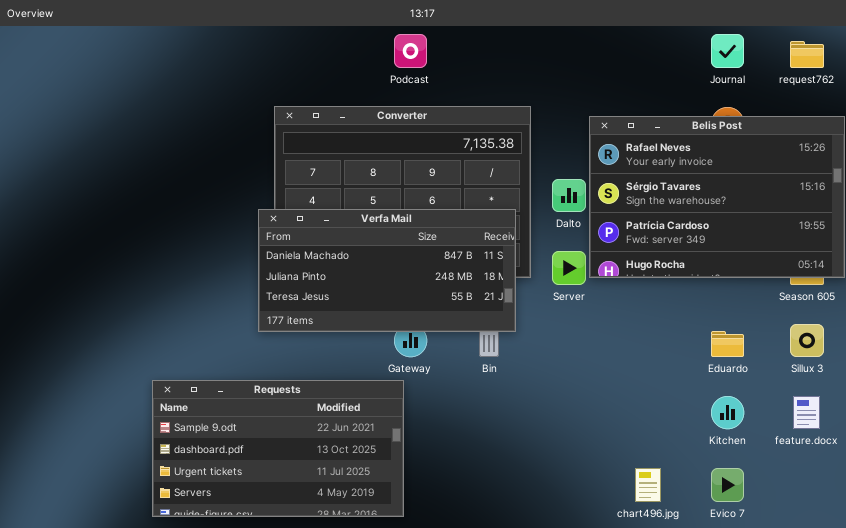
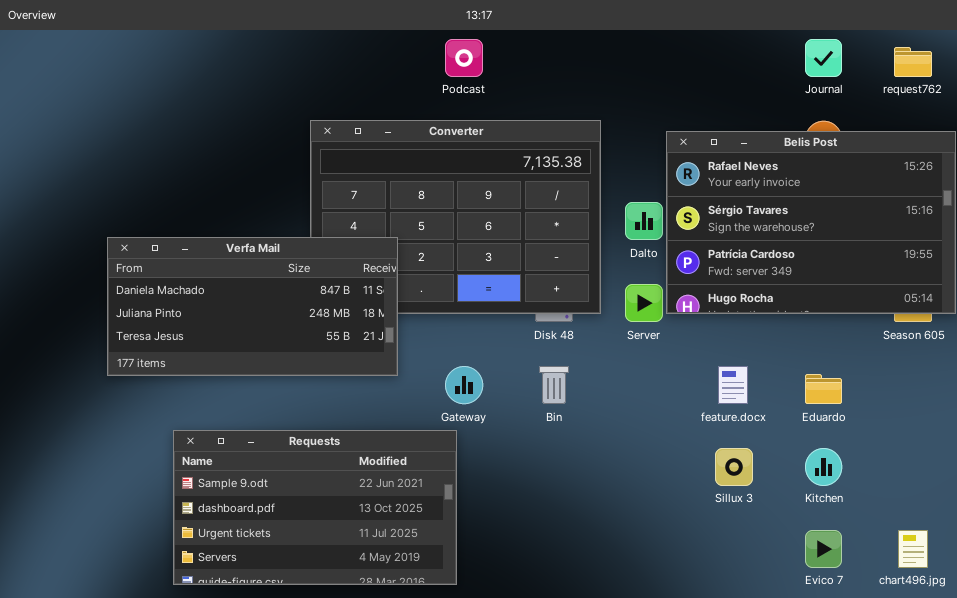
Verfa Mail: [258,209,516,332] -> [107,237,398,376], moved
Sillux 3: [790,324,824,357] -> [715,448,753,486], moved
feature.docx: [793,396,820,429] -> [718,366,748,404], moved
chart496.jpg: [635,468,661,502] -> [898,530,928,568], moved

